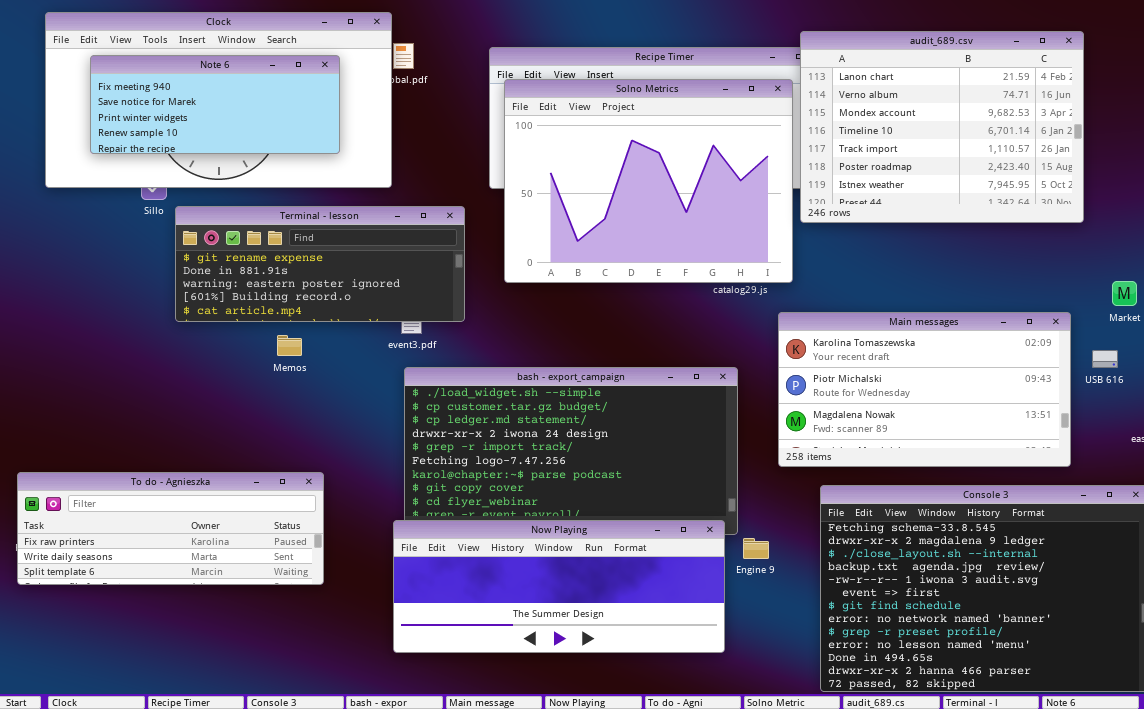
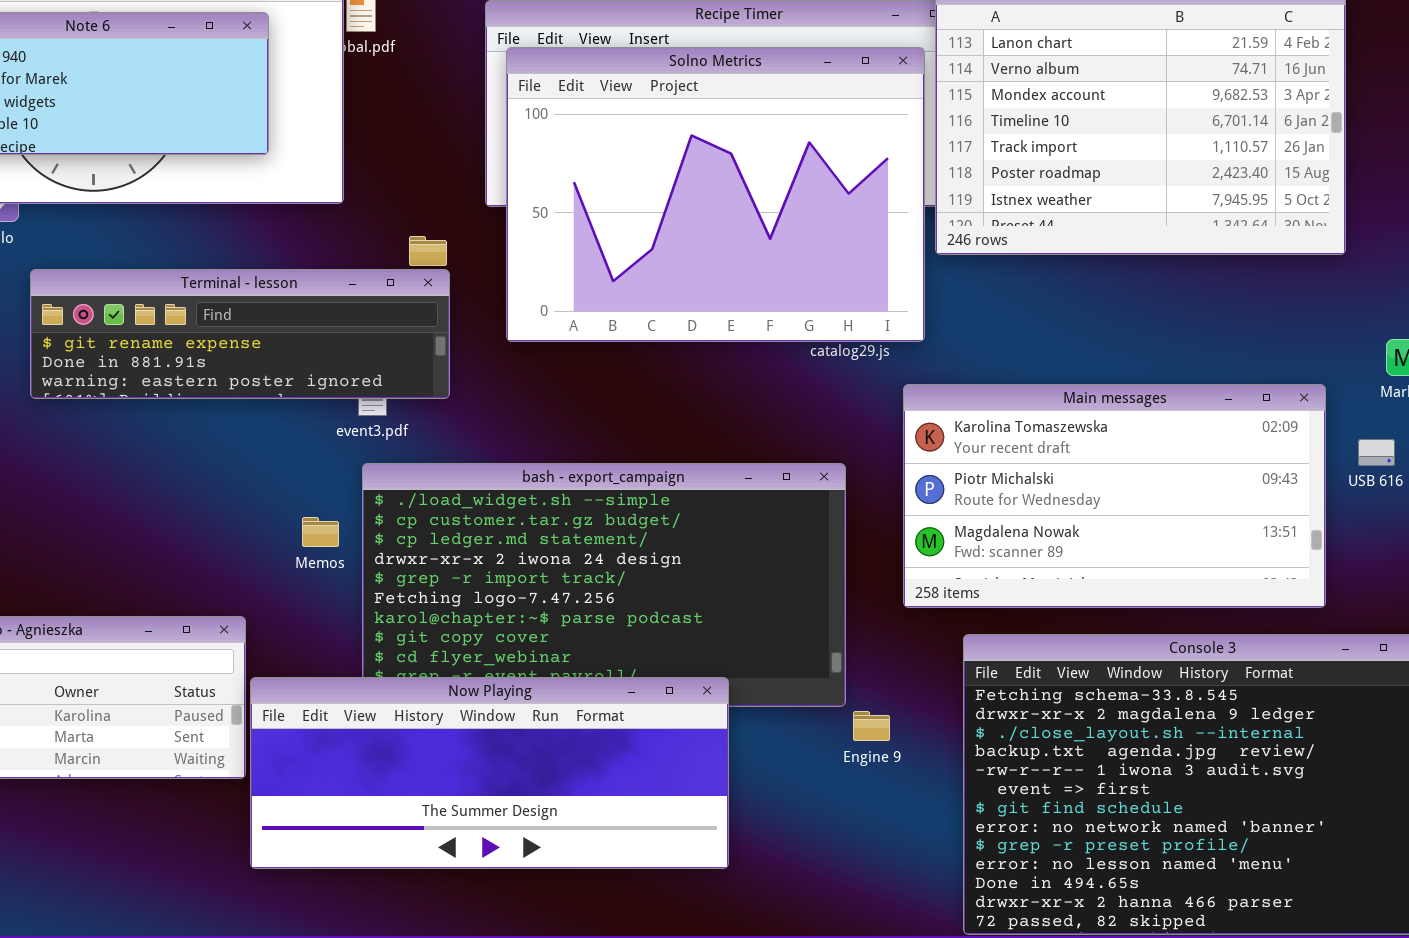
Terminal - lesson: [175,206,465,322] -> [30,269,450,399], resized
Memos: [277,335,302,356] -> [302,517,339,547], moved
Now Playing: [393,520,725,653] -> [250,677,729,869], moved

